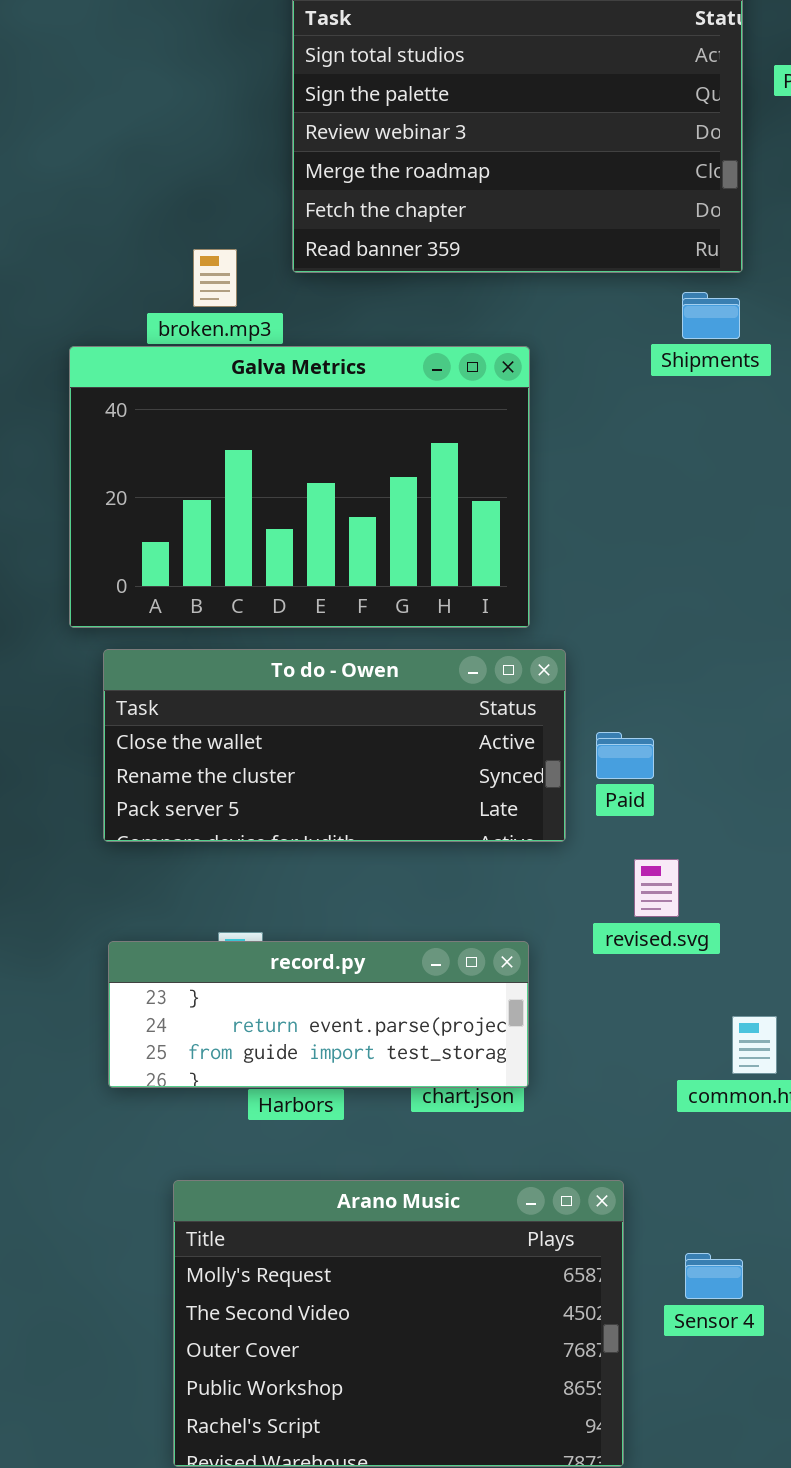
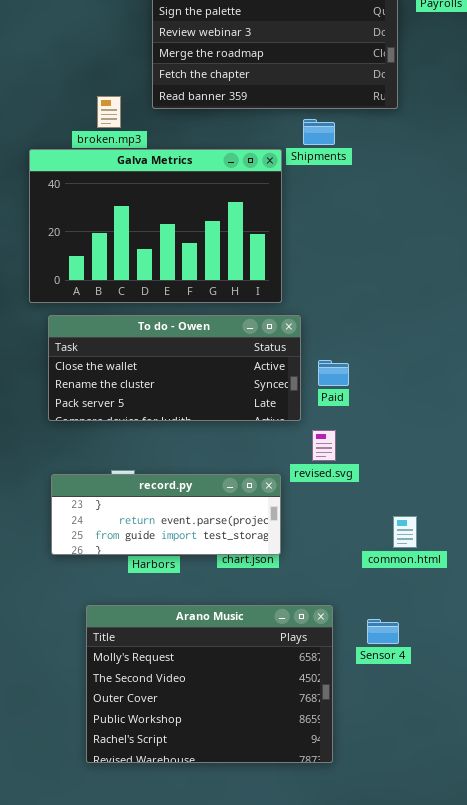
Shipments: [682,292,740,339] -> [303,119,335,145], moved
revised.svg: [634,859,679,917] -> [312,430,336,461], moved
Sensor 4: [685,1253,743,1299] -> [367,619,399,644], moved

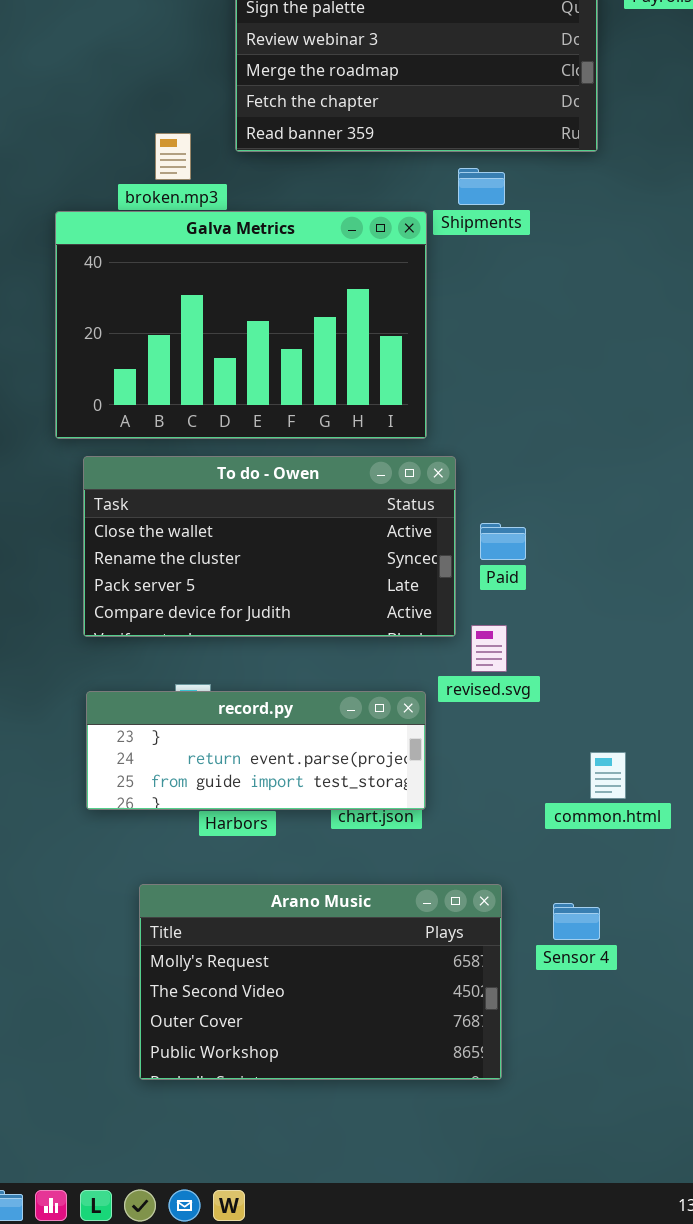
To do - Owen: [48,315,301,421] -> [83,456,456,637], resized
Arano Music: [86,605,333,763] -> [139,884,502,1080], resized

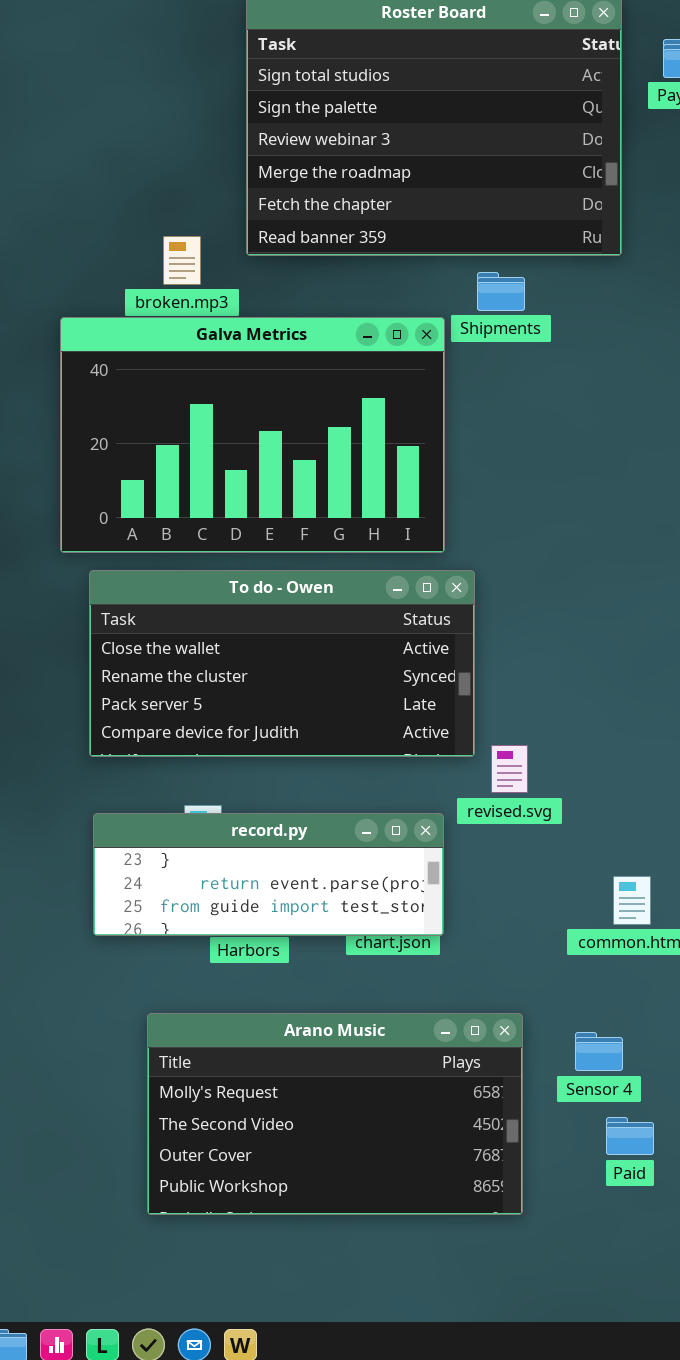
Paid: [480,523,526,560] -> [606,1117,654,1155], moved

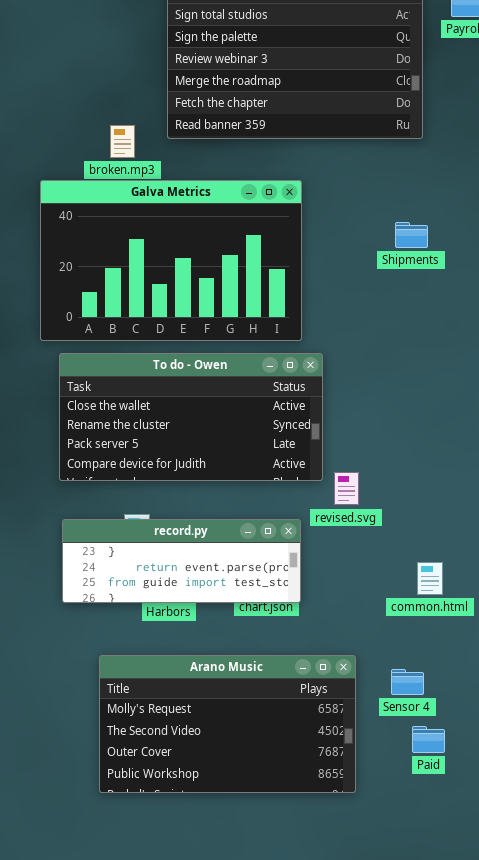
Shipments: [477,272,525,311] -> [395,222,428,248], moved

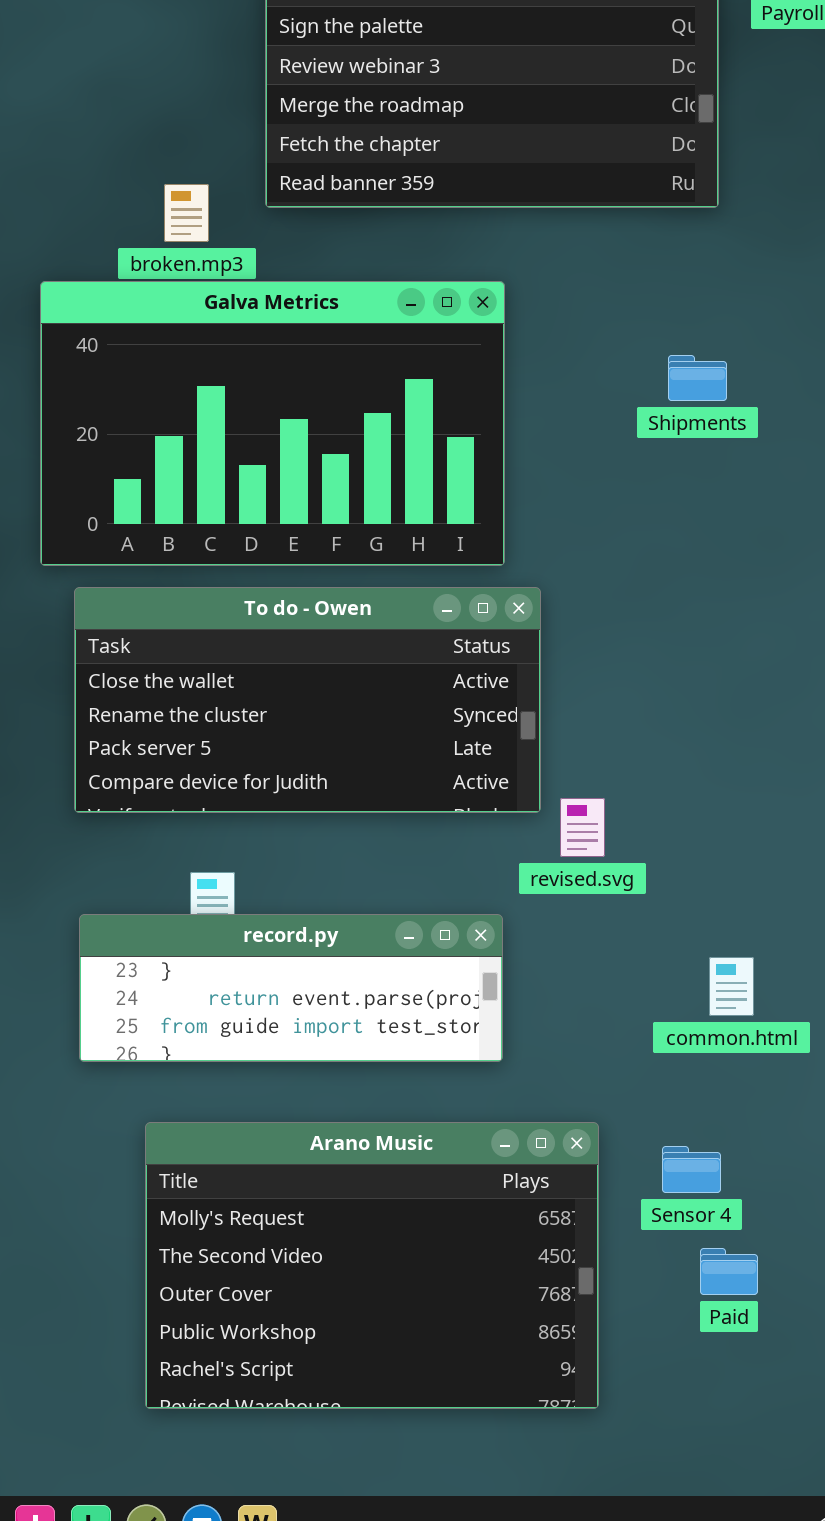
record.py: [62,519,301,603] -> [79,914,503,1062], moved
Arano Music: [99,655,356,793] -> [145,1122,599,1409], resized

